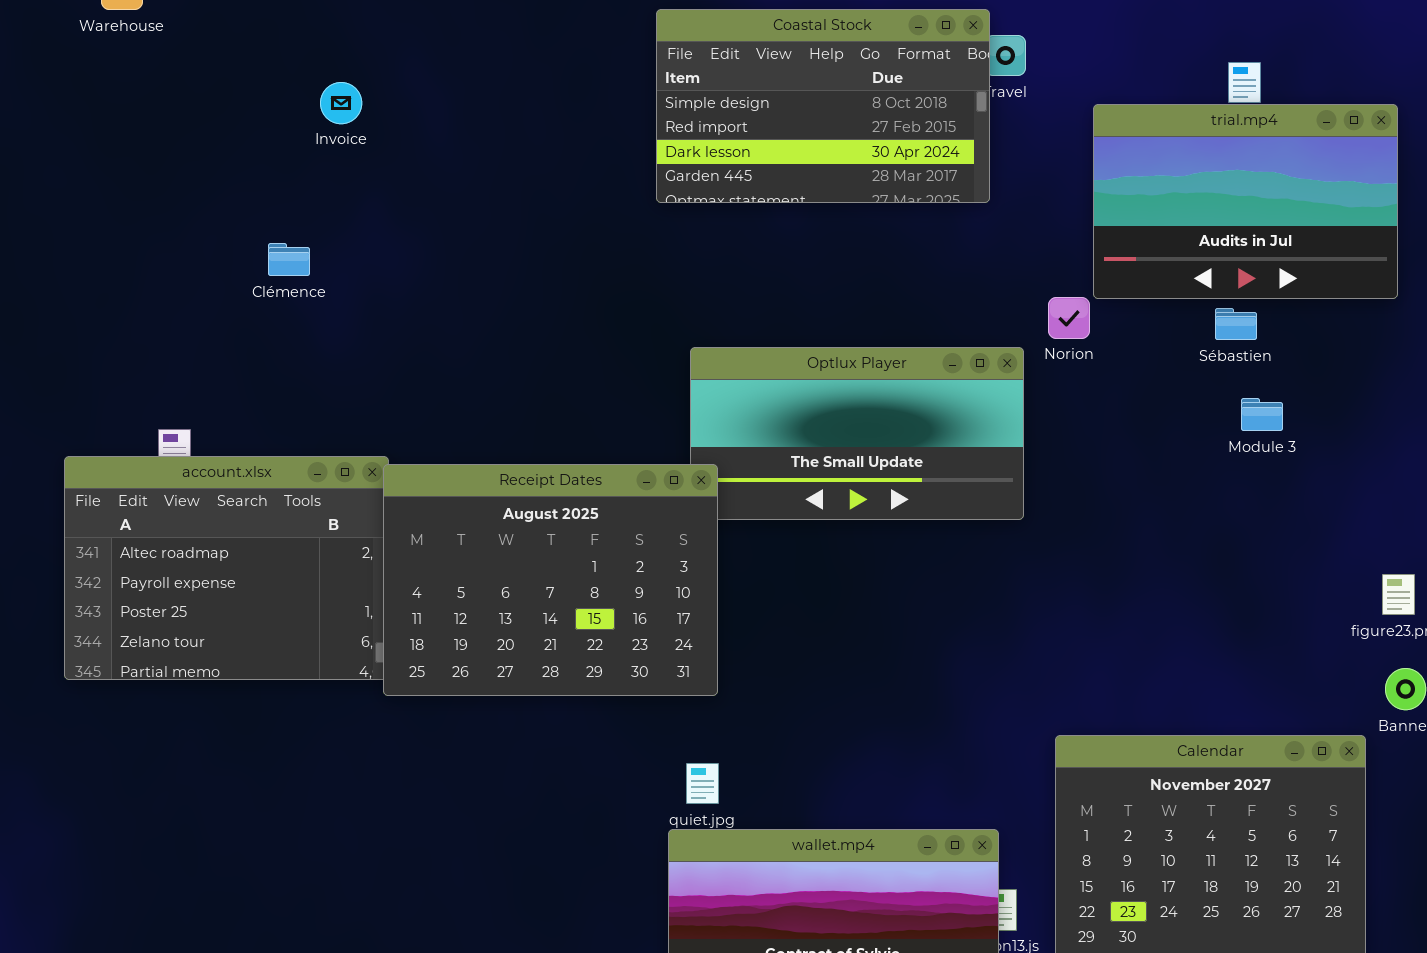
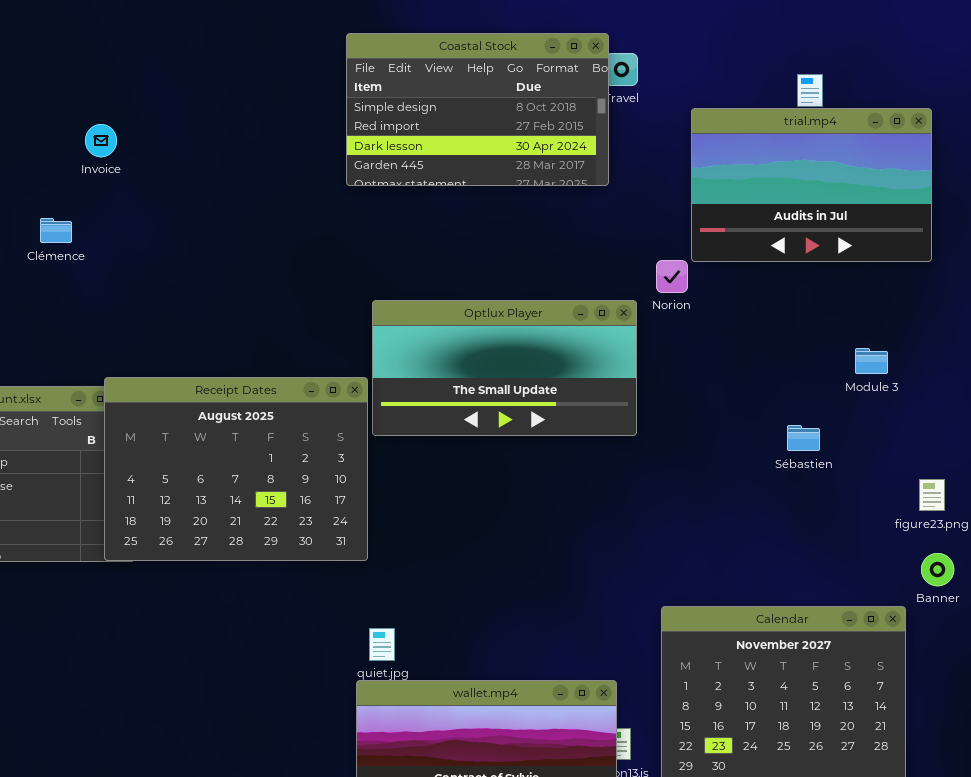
Invoice: [320,82,362,124] -> [85,124,117,157], moved
Sébastien: [1215,308,1257,340] -> [787,425,820,451], moved
Module 3: [1241,398,1283,431] -> [855,348,888,374], moved
Receipt Dates: [383,464,718,696] -> [104,377,368,561], moved

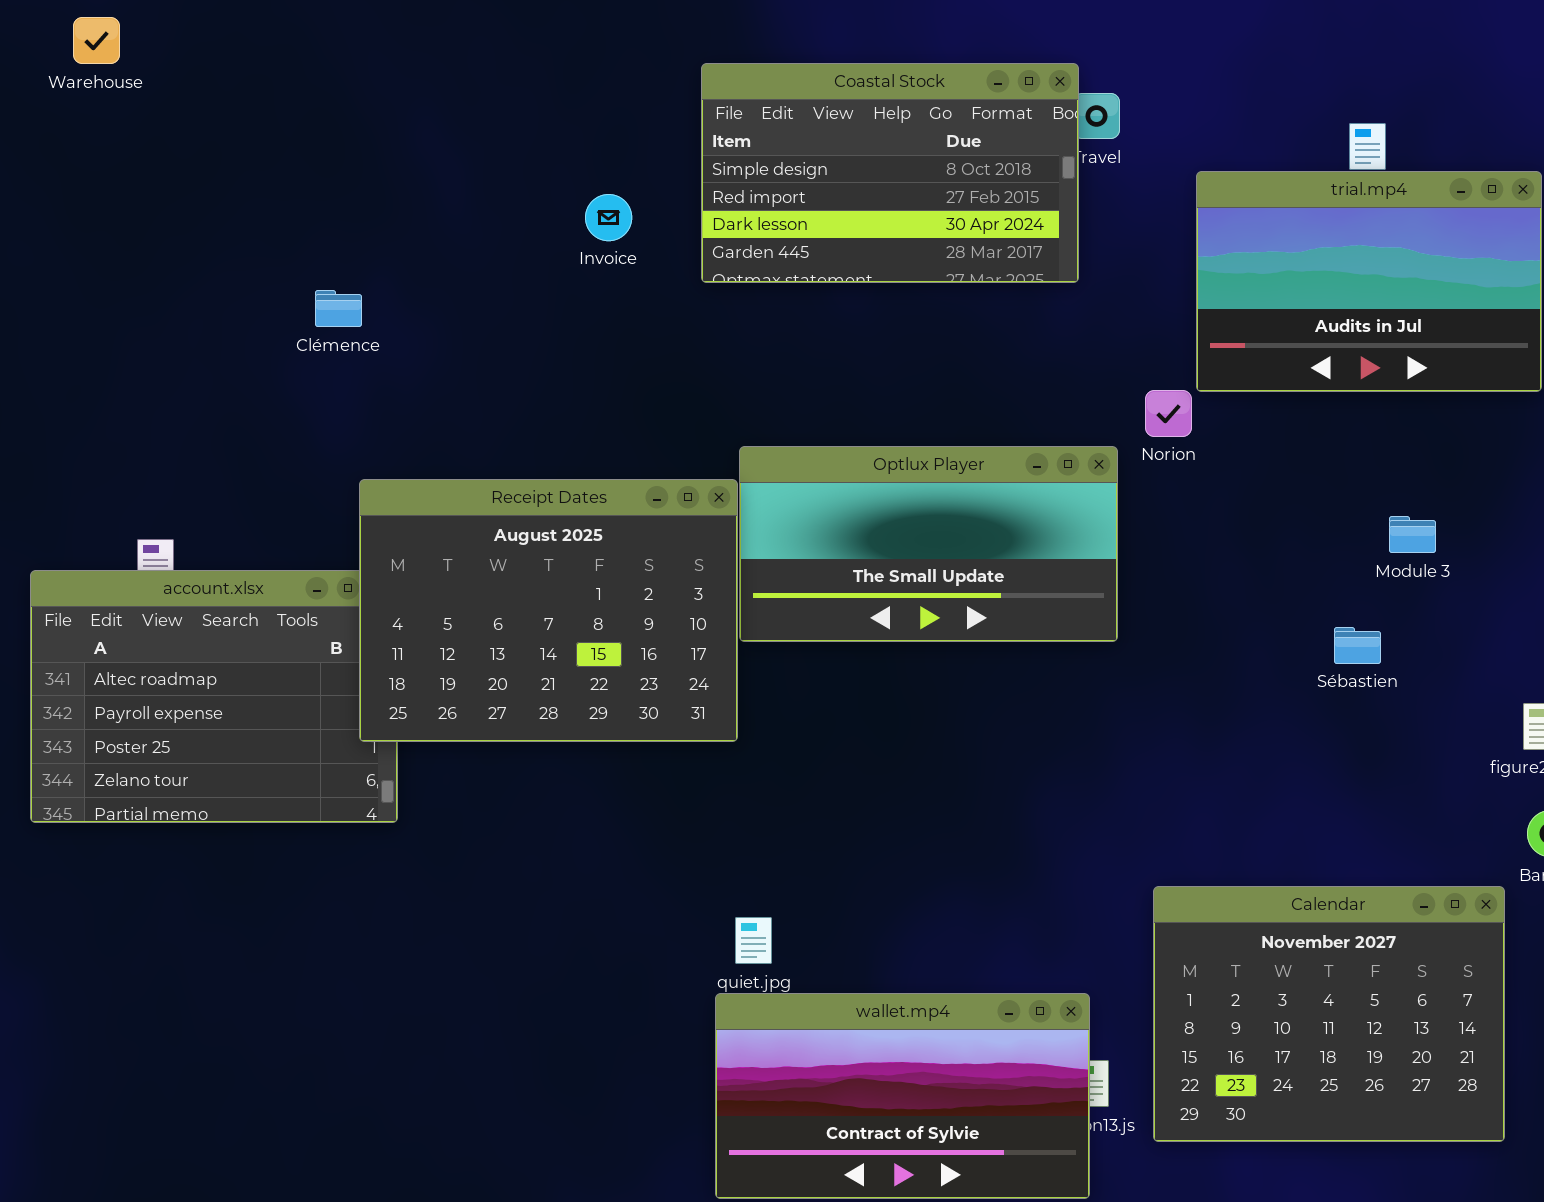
Invoice: [85,124,117,157] -> [585,194,632,241], moved
Clémence: [40,218,72,243] -> [315,290,362,327], moved
Module 3: [855,348,888,374] -> [1389,516,1436,553], moved
Receipt Dates: [104,377,368,561] -> [359,479,738,742], moved

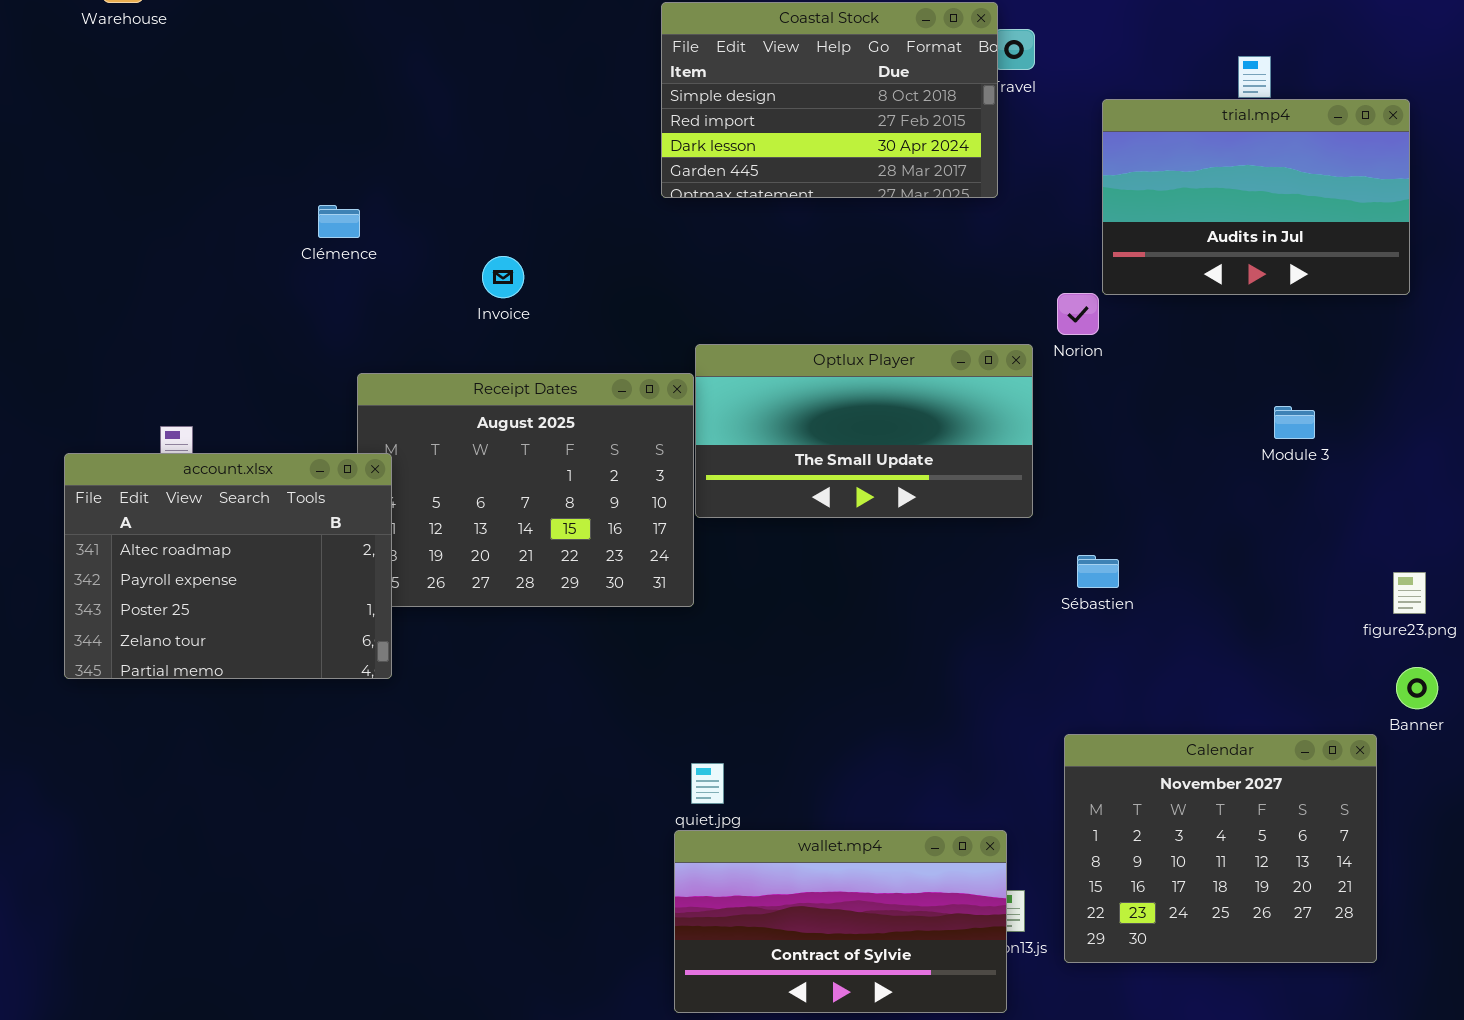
Invoice: [585,194,632,241] -> [482,256,524,298], moved
account.xlsx: [30,570,398,823] -> [64,453,392,679], raised
Sébastien: [1334,627,1381,664] -> [1077,555,1119,588], moved

